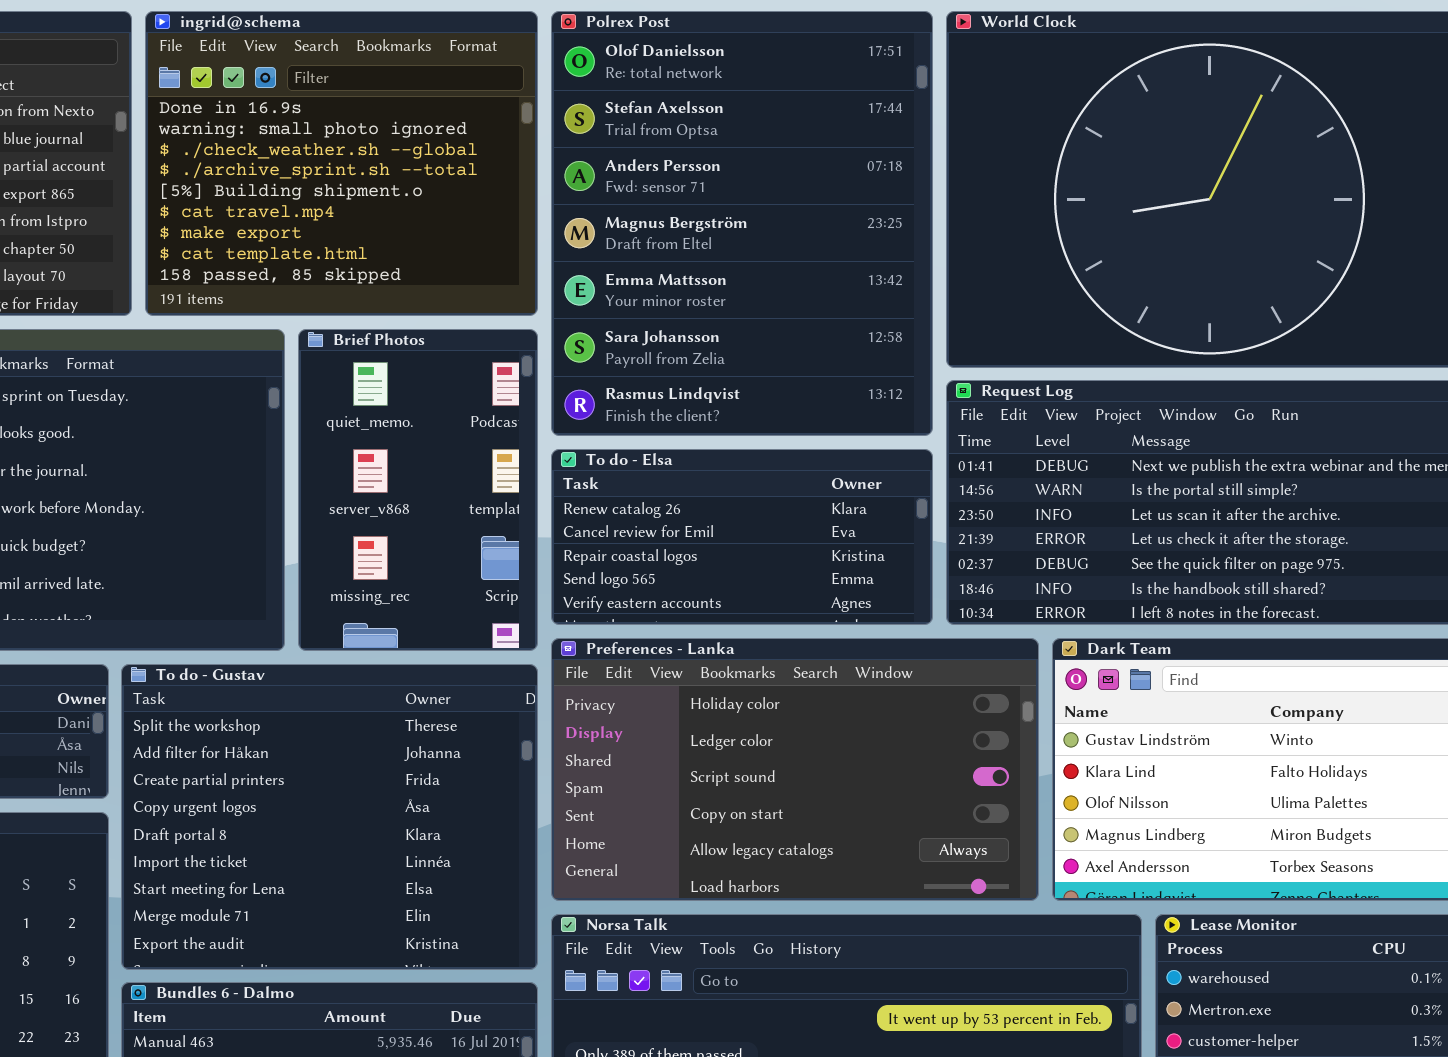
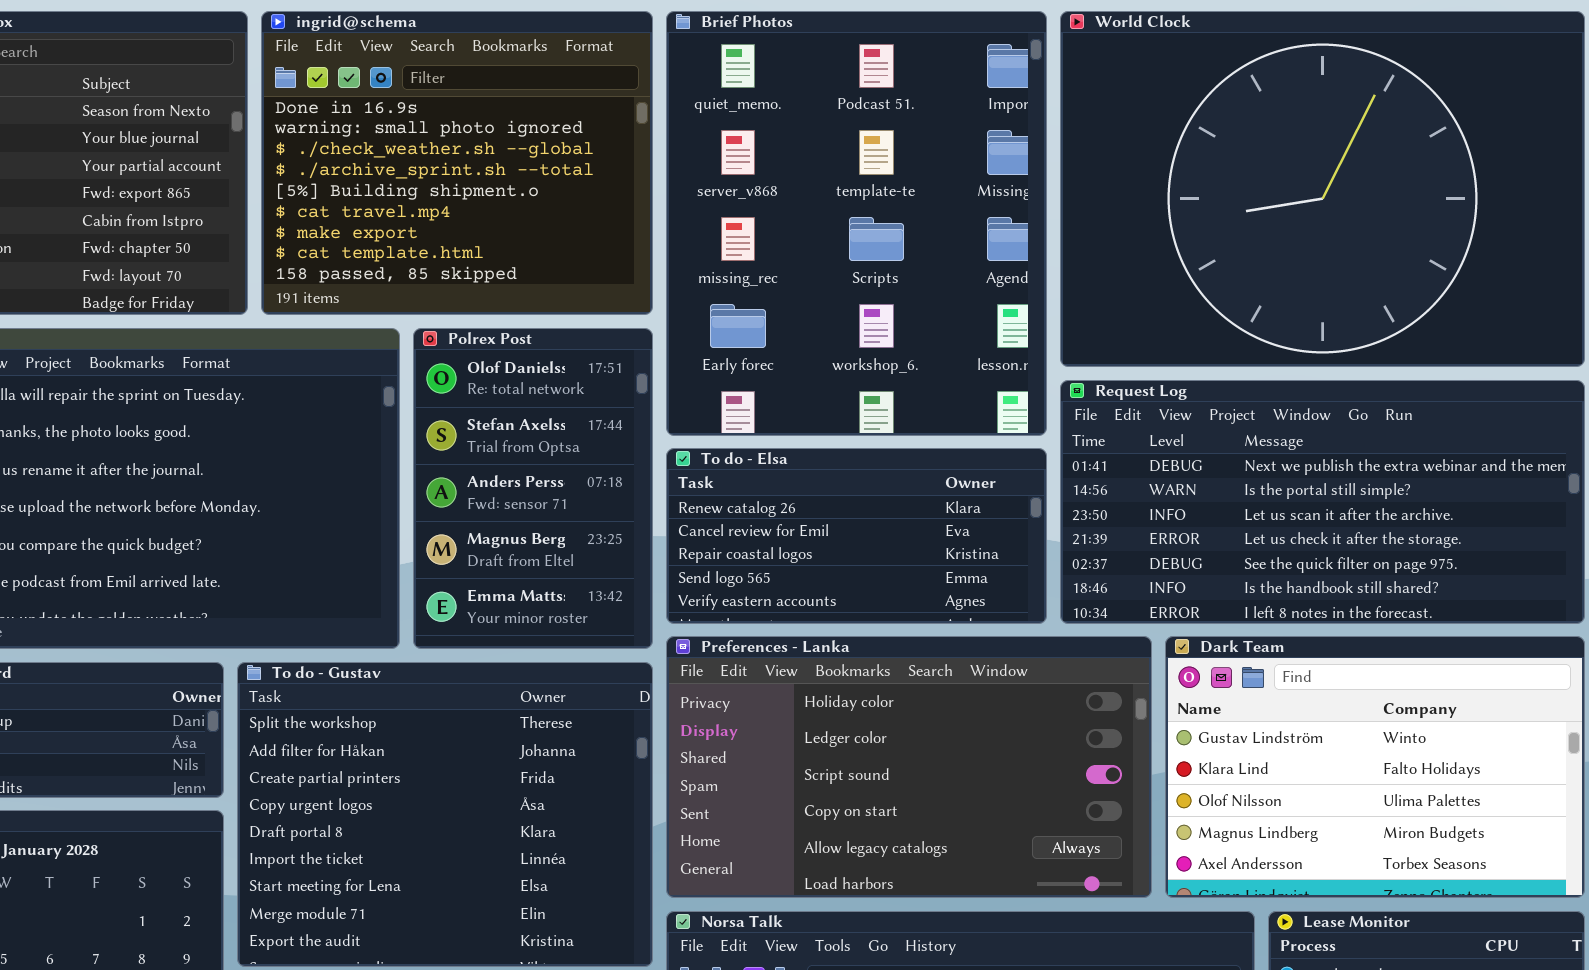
Polrex Post: [551,11,933,436] -> [413,328,653,649], moved, resized
Brief Photos: [298,329,538,651] -> [666,11,1047,436], moved, resized

